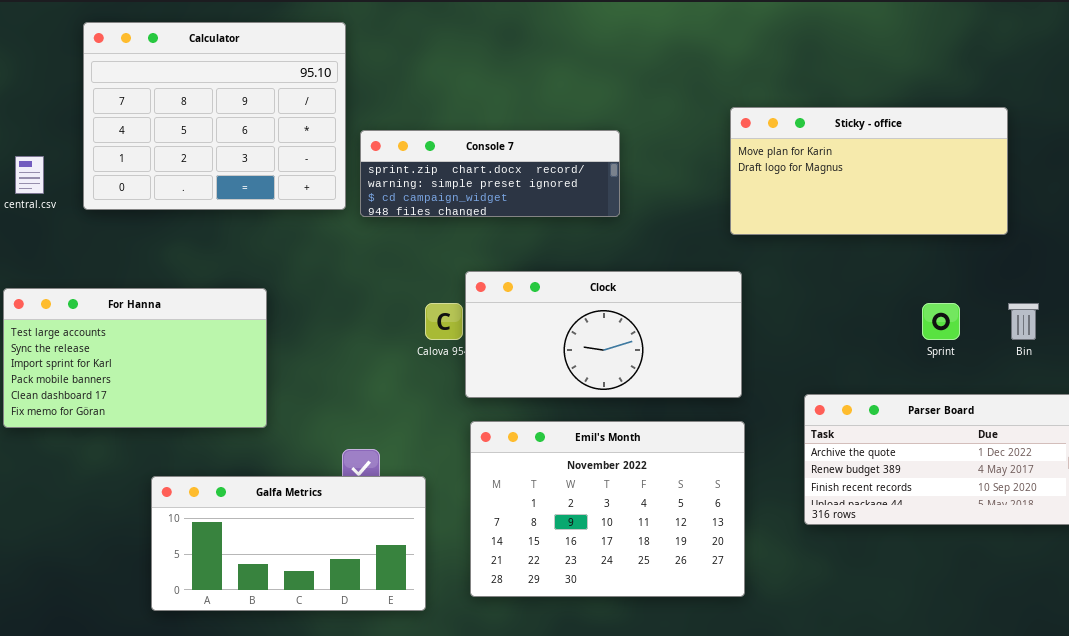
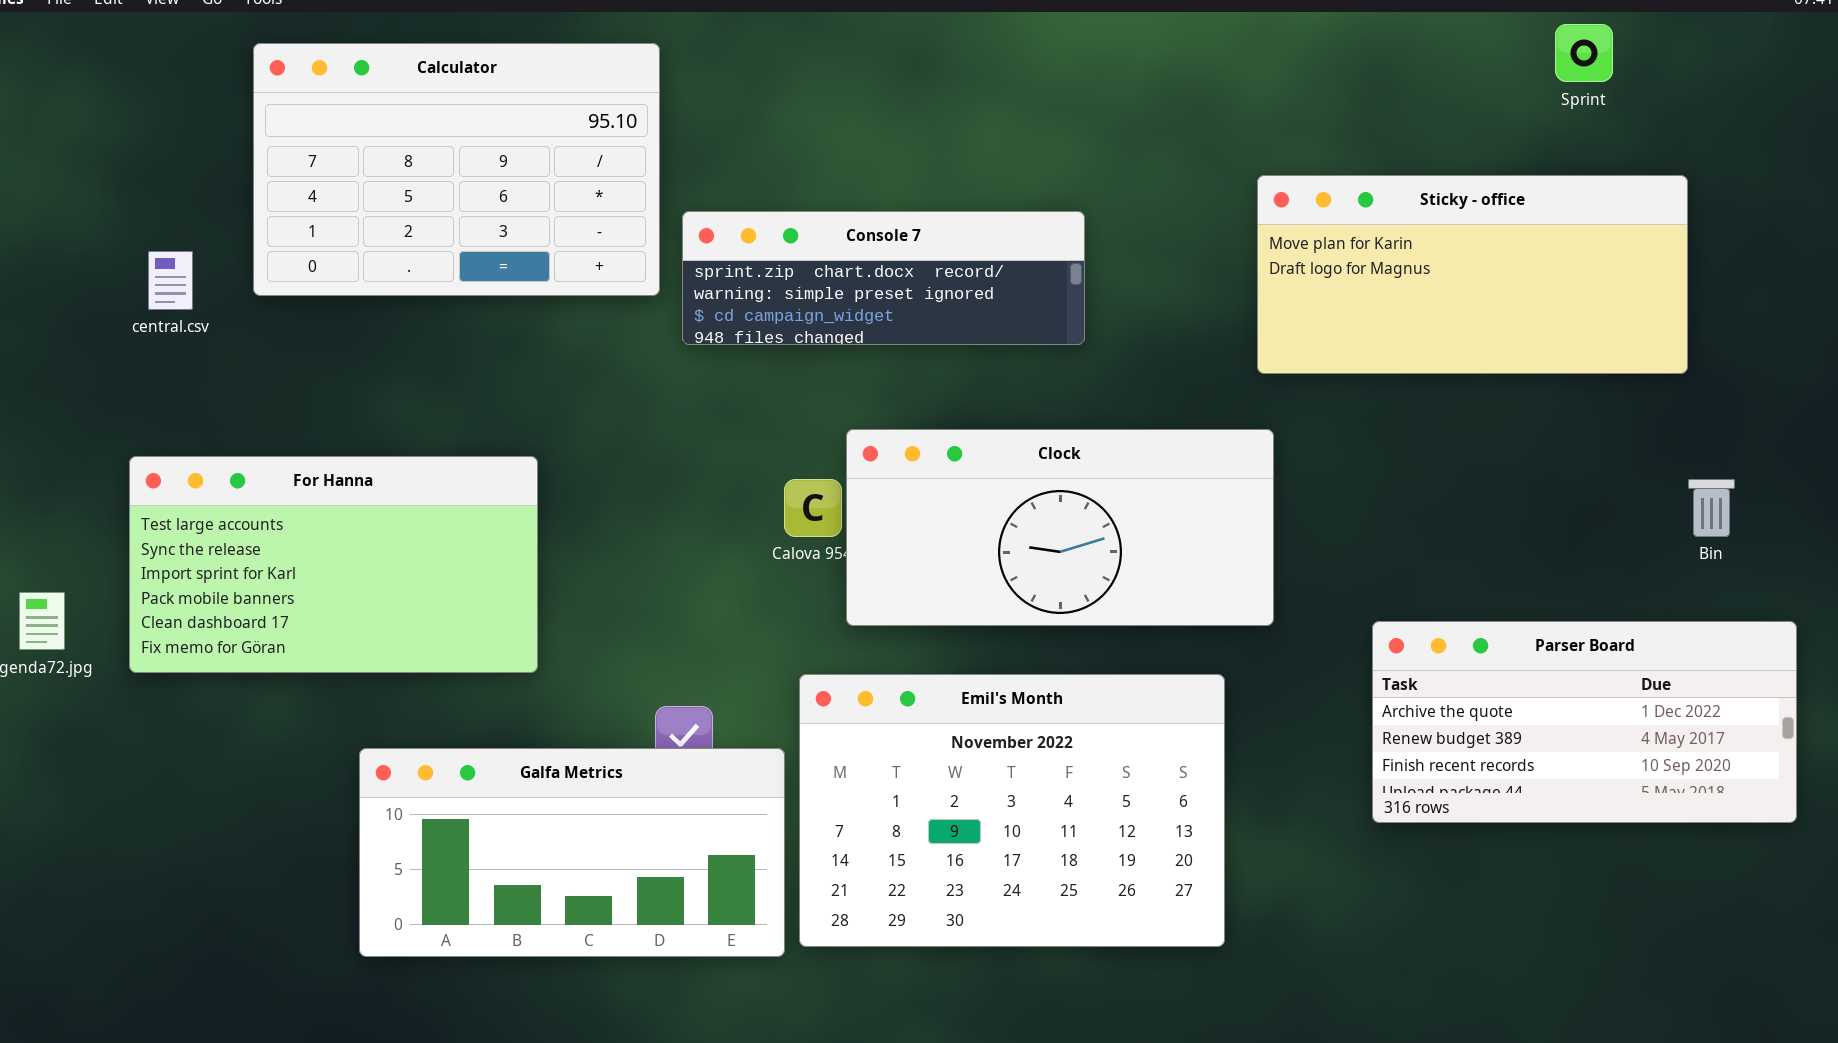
Calculator: [83,22,346,210] -> [253,43,660,296], resized
Sprint: [922,303,960,340] -> [1555,24,1613,82], moved
Emil's Month: [470,421,745,597] -> [799,674,1225,947], moved

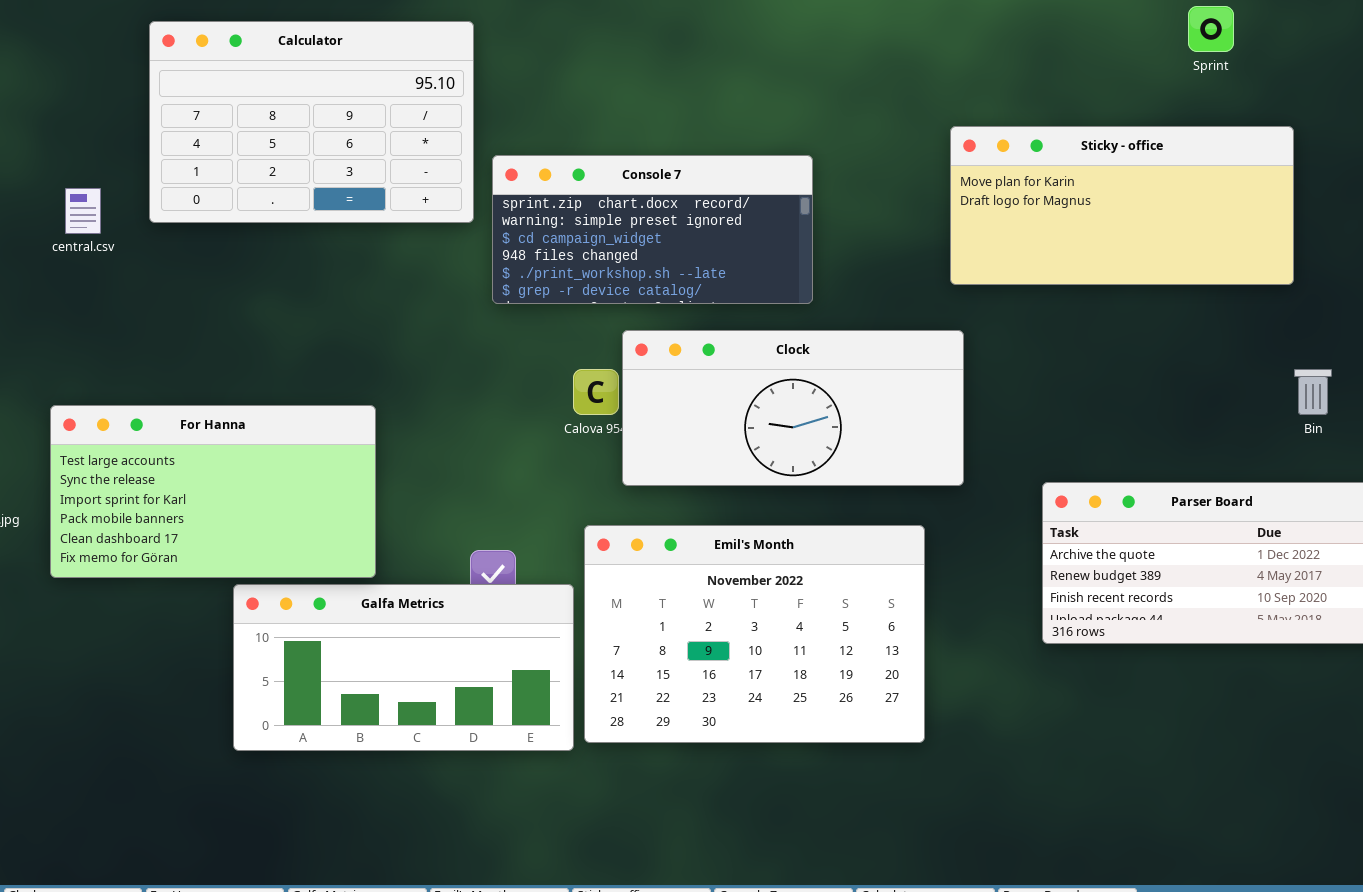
Console 7: [682,211,1085,345] -> [492,155,813,304], resized
For Hanna: [129,456,538,673] -> [50,405,376,578], moved

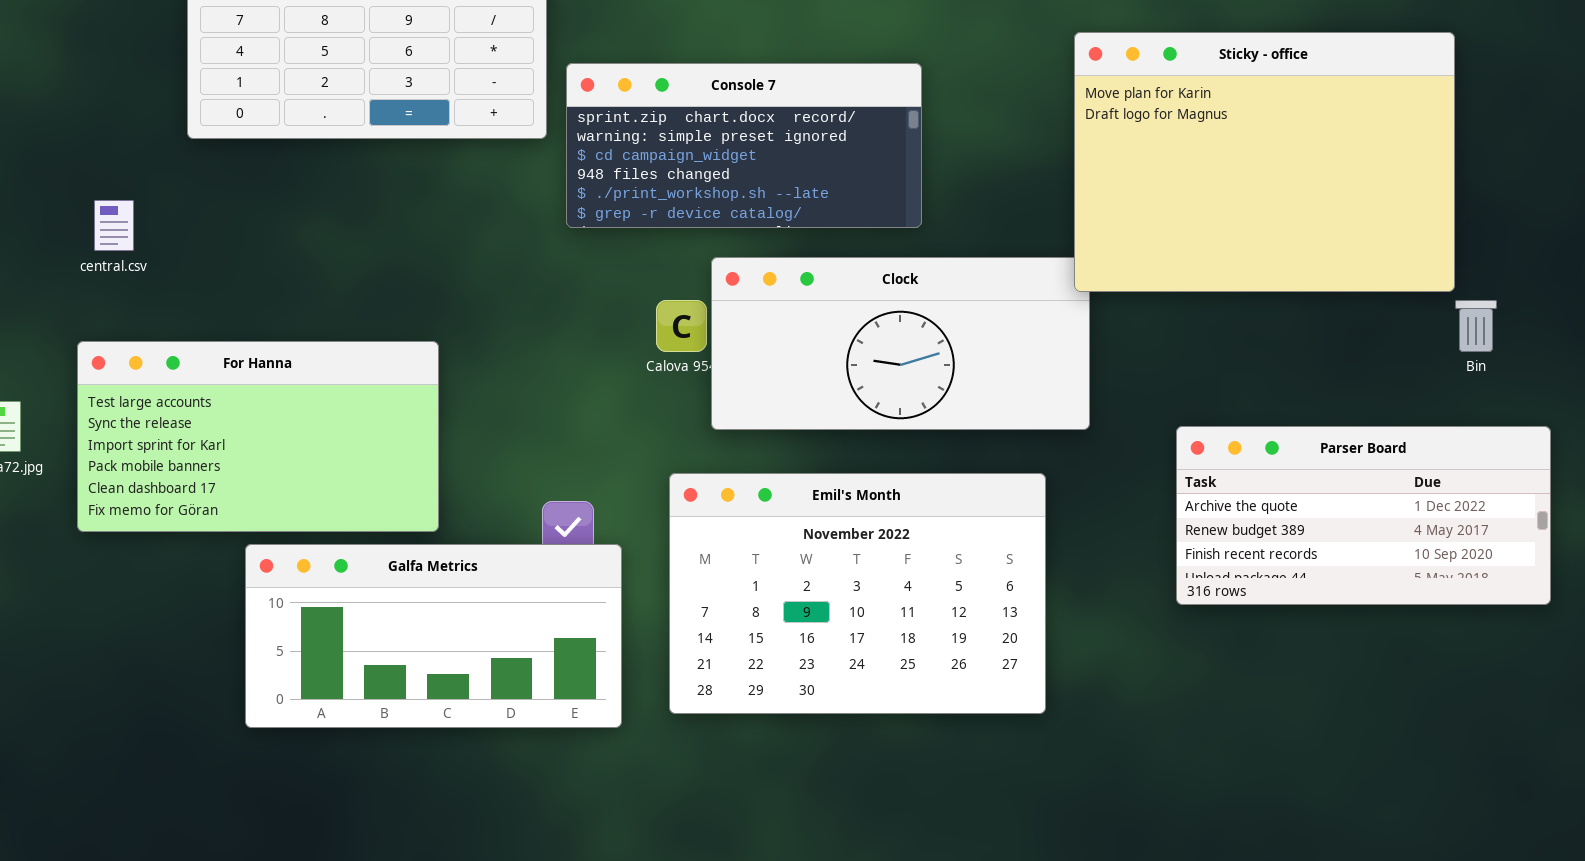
Sticky - office: [950,126,1294,285] -> [1074,32,1455,292], resized
central.csv: [65,188,101,234] -> [94,200,134,251], moved
Galfa Metrics: [233,584,574,751] -> [245,544,622,728], moved

